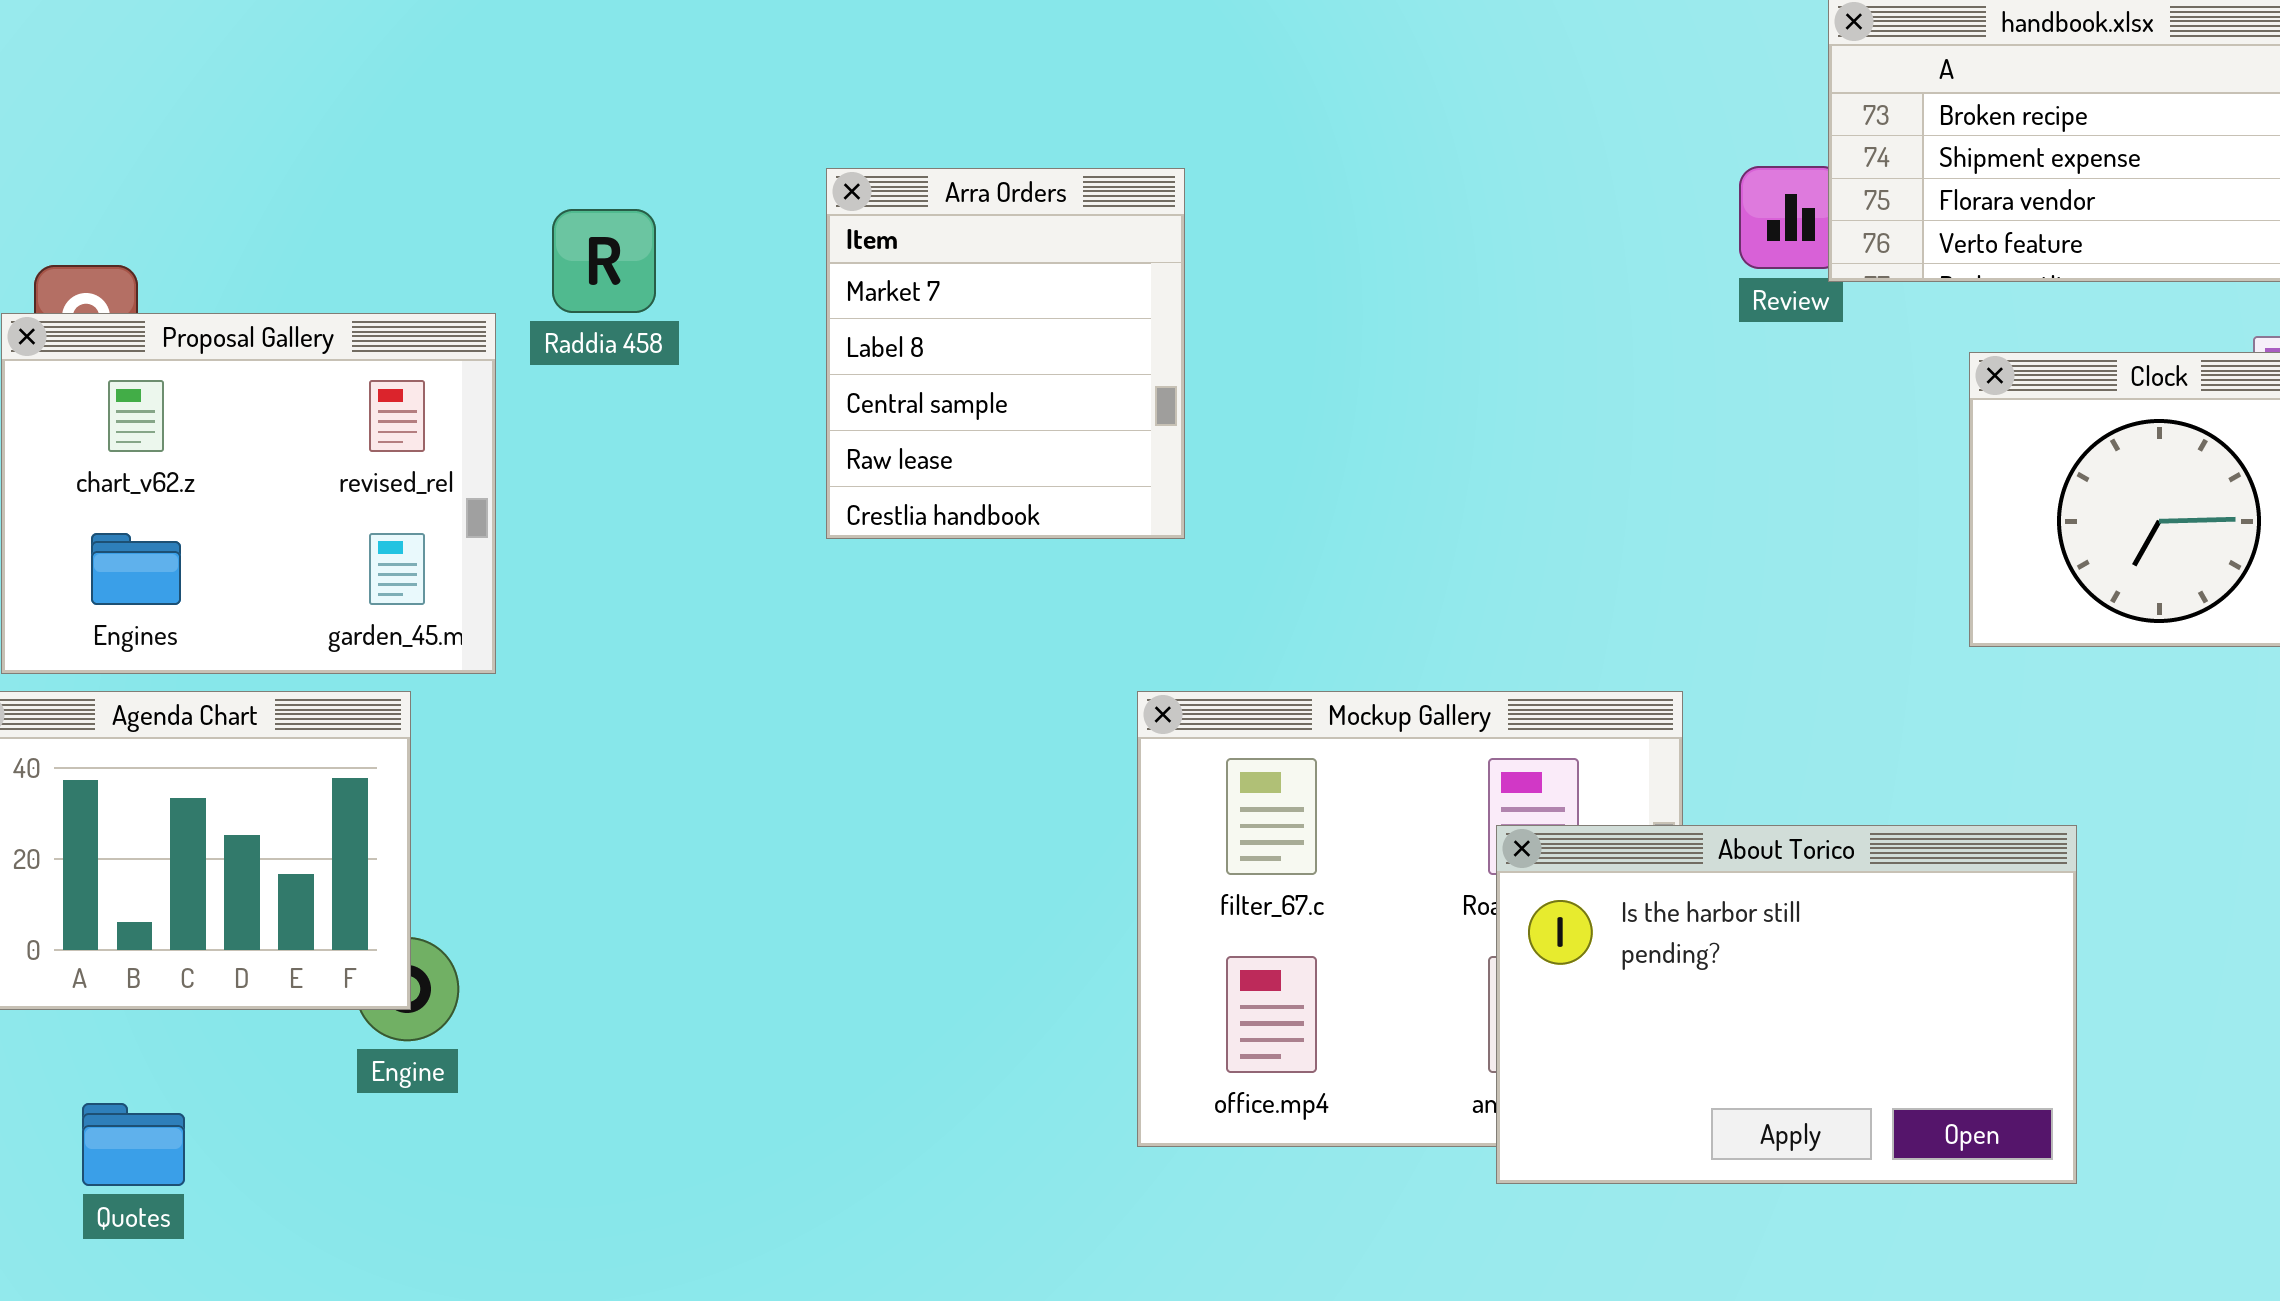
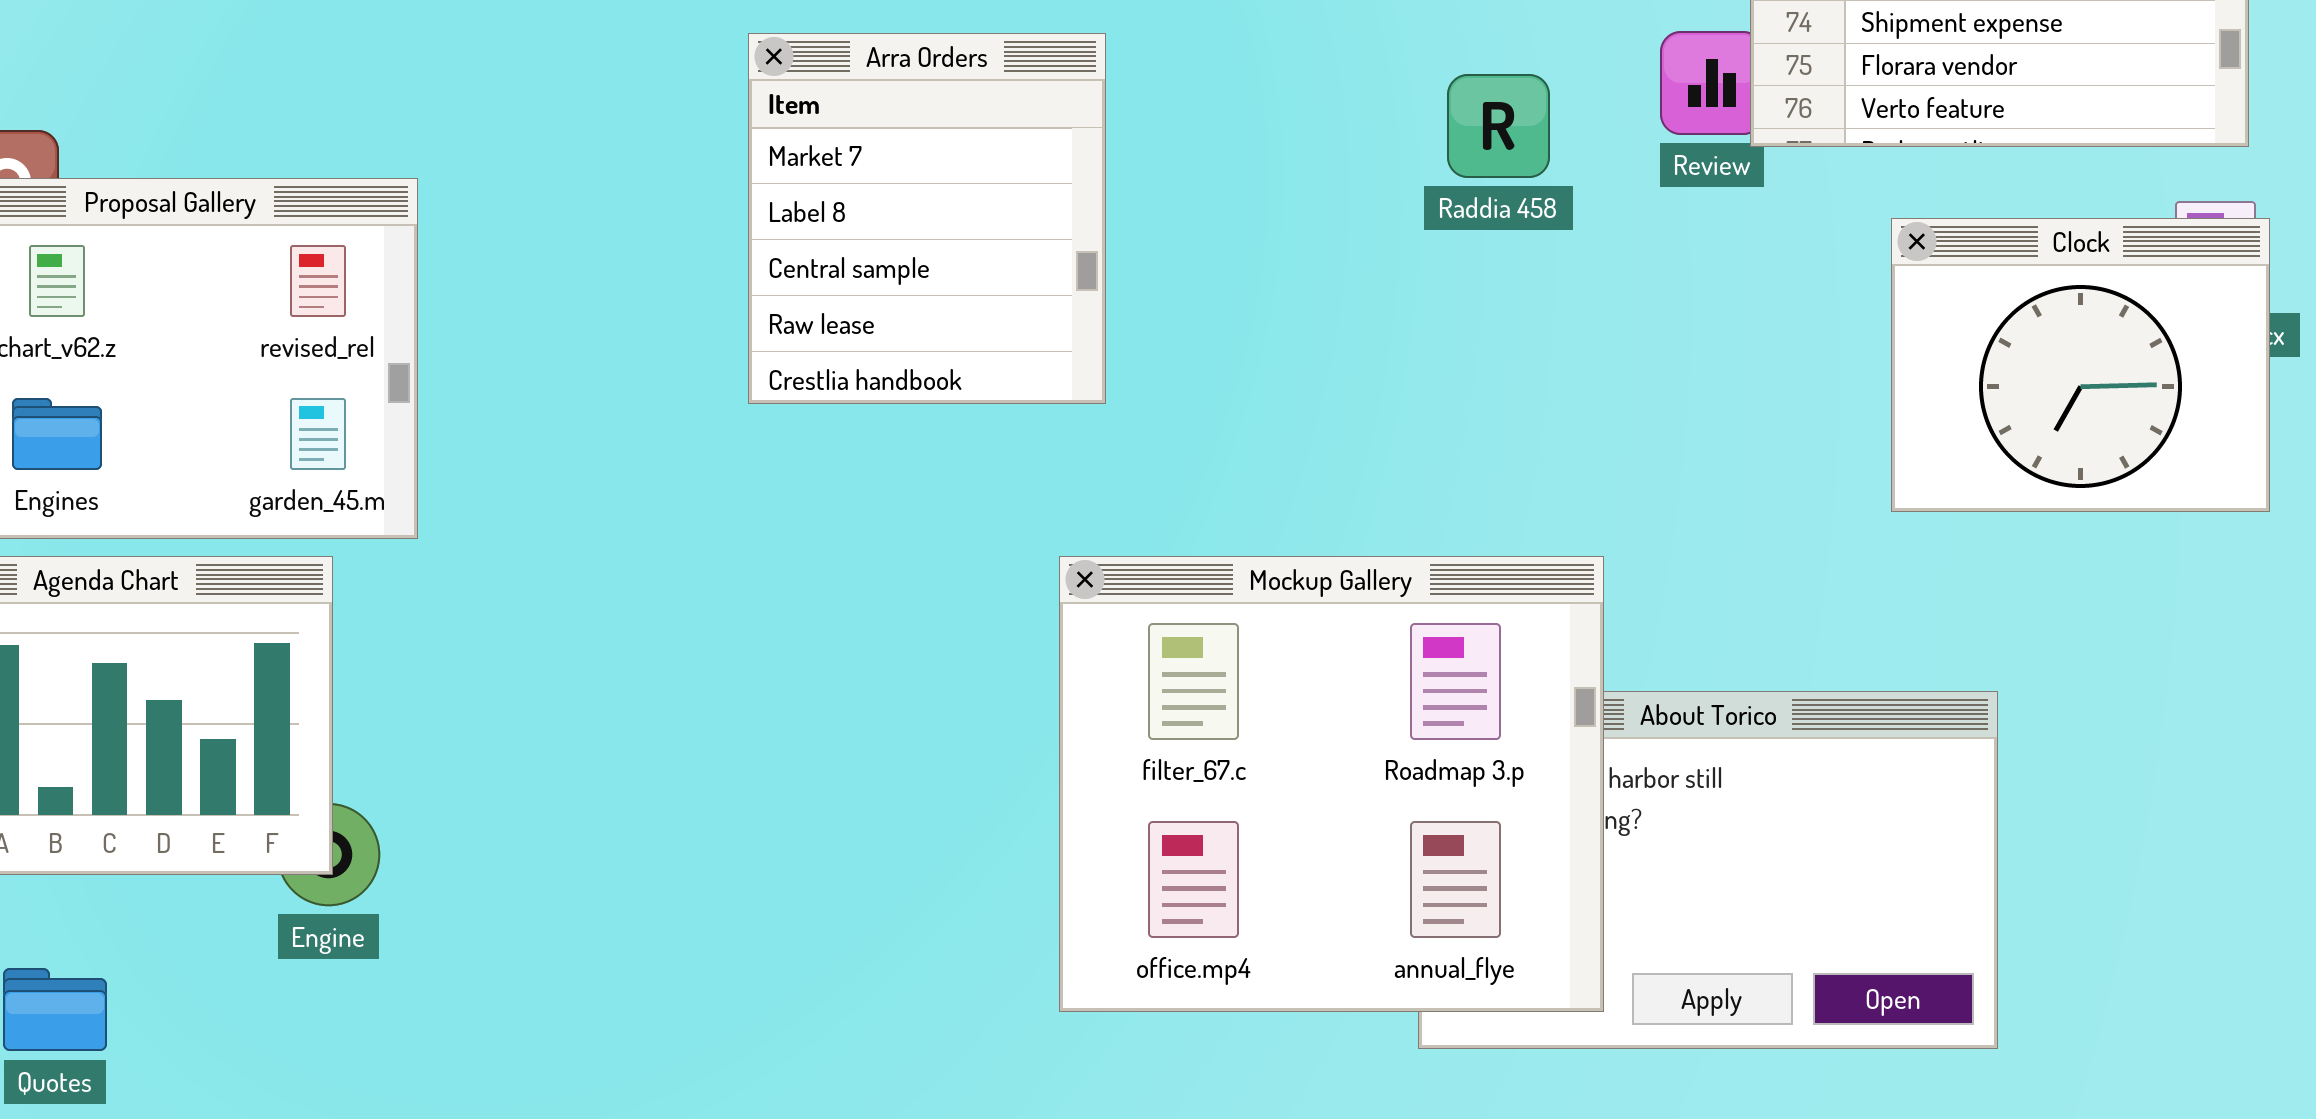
Raddia 458: [552,209,656,313] -> [1447,74,1550,178], moved
Mockup Gallery: [1137,691,1683,1147] -> [1059,556,1604,1012], raised

